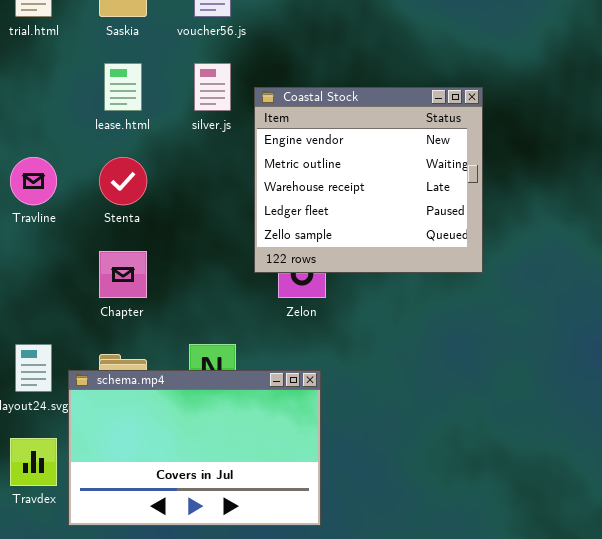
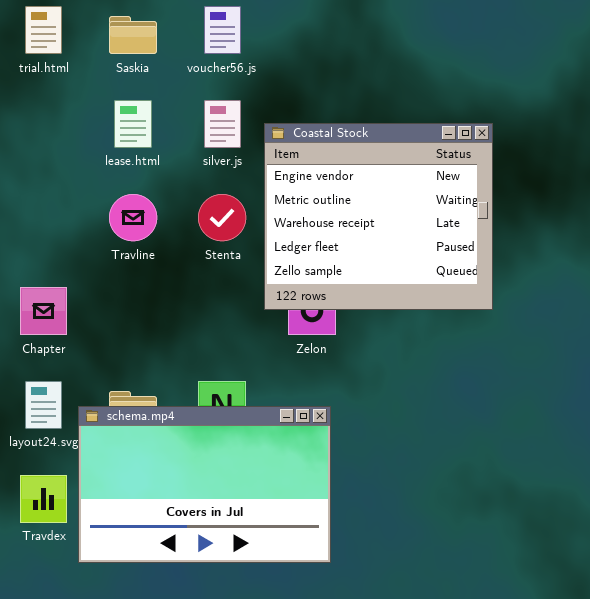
Travline: [10,157,57,205] -> [109,194,157,241], moved
Stenta: [99,157,147,205] -> [198,194,246,241], moved
Chapter: [99,251,147,298] -> [20,287,67,335], moved

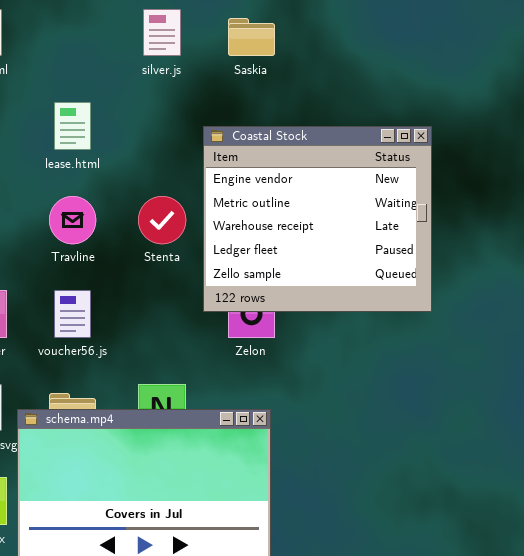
voucher56.js: [204,6,241,54] -> [54,290,91,338], moved
Saskia: [109,16,157,54] -> [228,18,275,56], moved
silver.js: [204,100,241,148] -> [143,9,181,56], moved

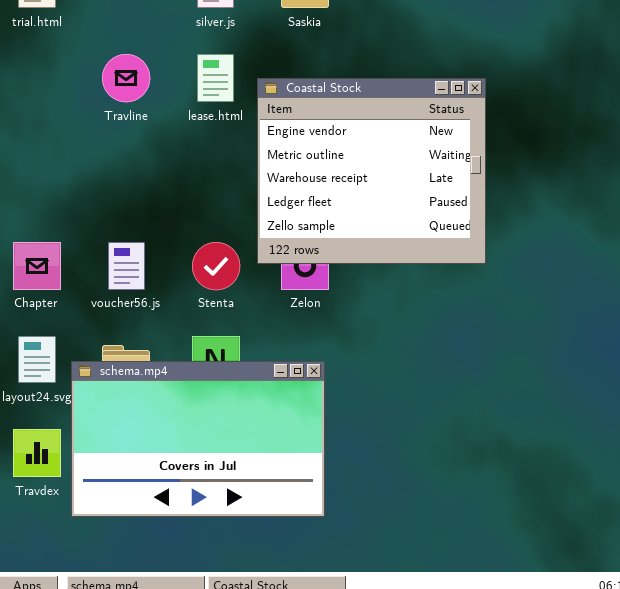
lease.html: [54,102,91,150] -> [197,54,234,102], moved
Travline: [49,196,96,244] -> [102,54,150,102], moved
Stenta: [138,196,186,244] -> [192,242,240,290], moved

